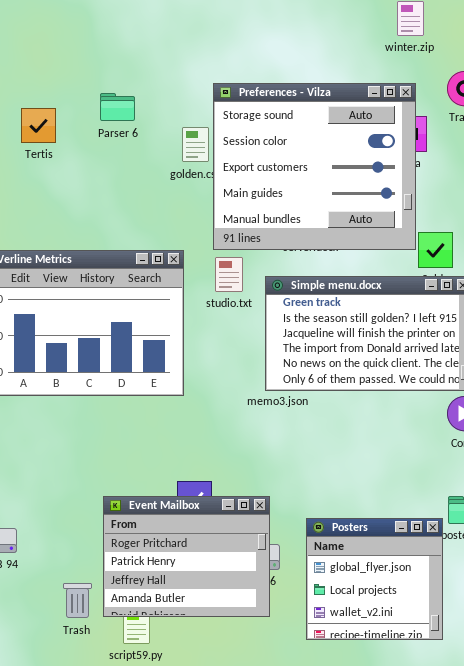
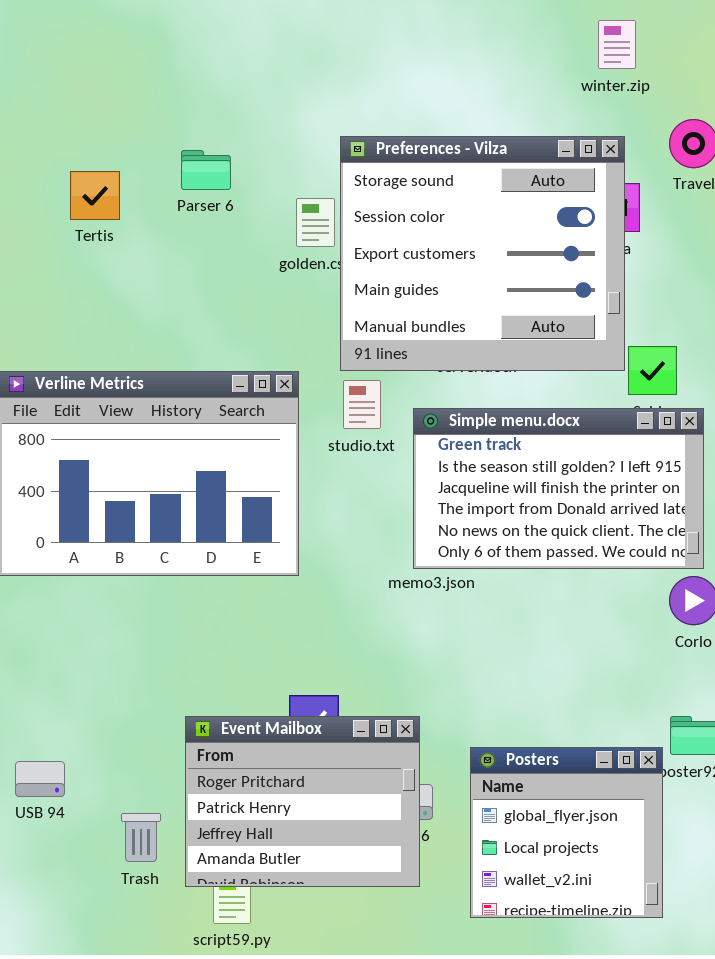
Trash: [63,583,92,618] -> [121,813,161,862], moved

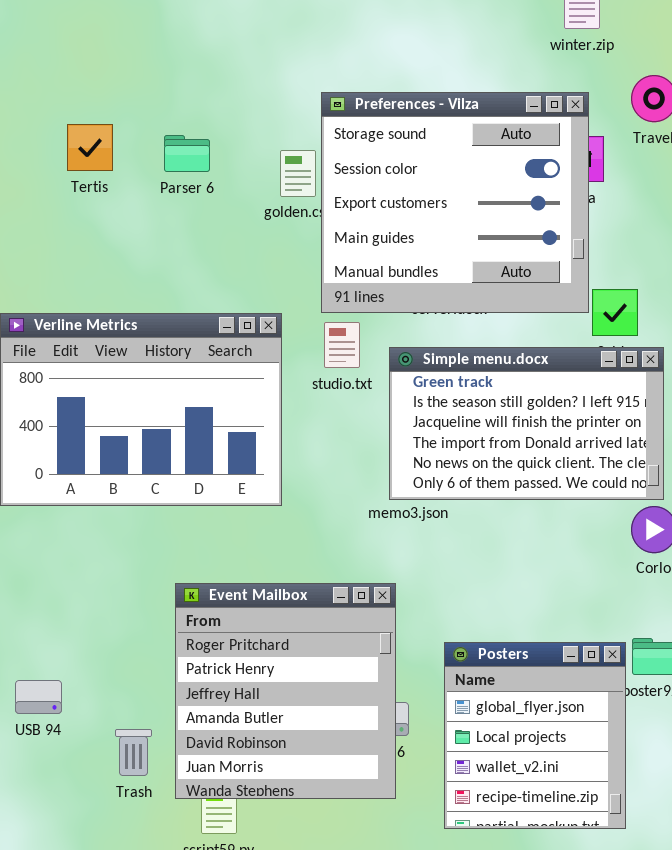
Parser 6: [181,150,231,190] -> [164,135,210,172], moved
Event Mailbox: [185,716,420,887] -> [175,583,396,799], resized
Posters: [470,747,663,918] -> [444,642,626,829], resized

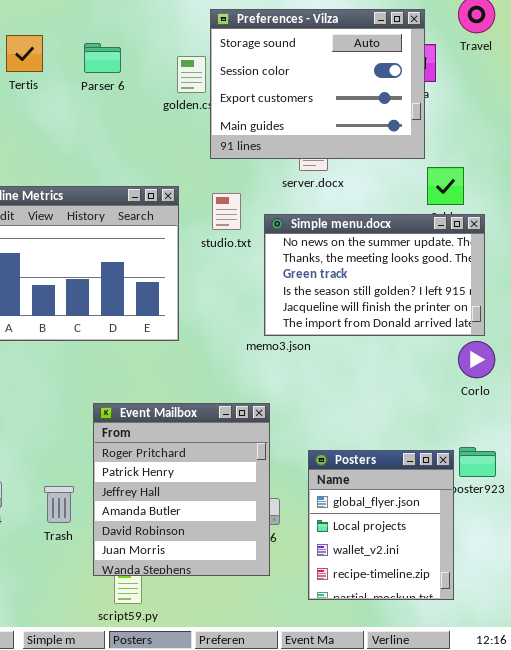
Preferences - Vilza: [321,92,589,313] -> [210,9,425,159], resized
Simple menu.docx: [389,347,664,500] -> [264,214,485,336], scrolled up 2 rows
Trash: [115,729,152,776] -> [44,486,74,523], moved

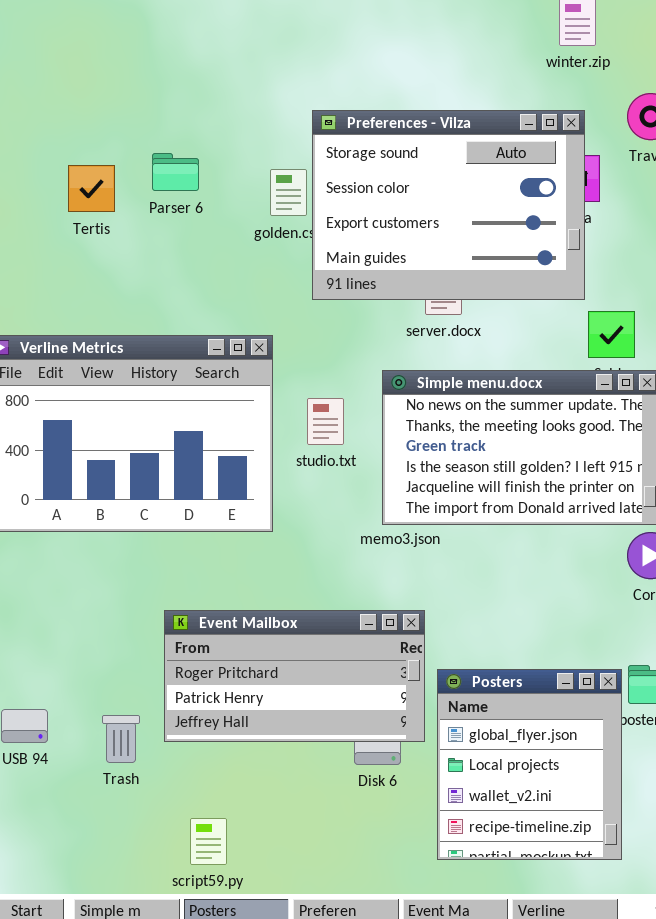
Tertis: [6,35,43,72] -> [68,165,115,212], moved
studio.txt: [212,193,241,230] -> [307,398,344,445], moved
Event Mailbox: [93,403,270,576] -> [164,610,425,742], resized

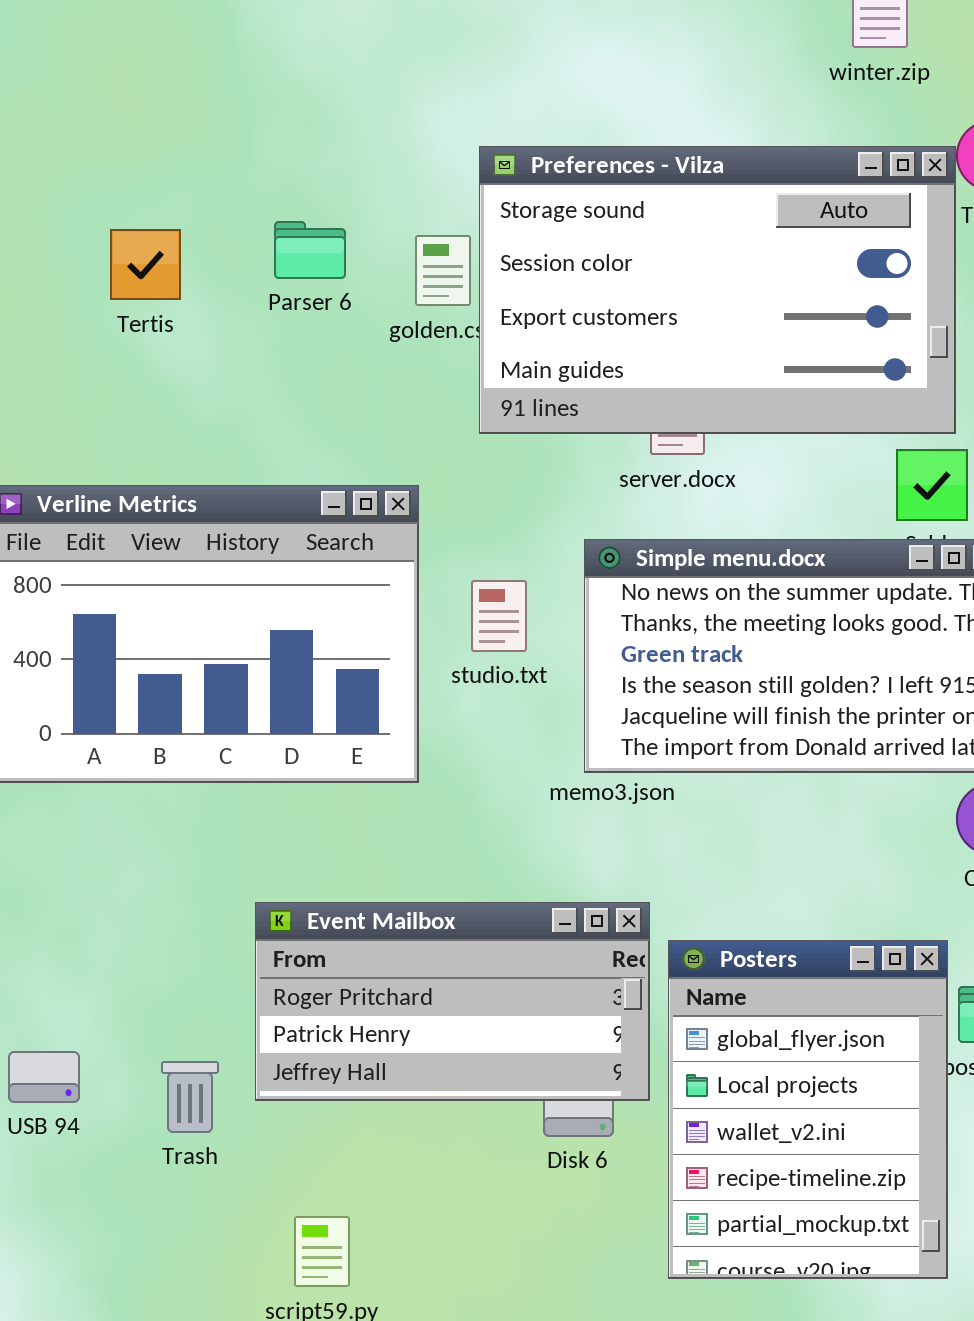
Preferences - Vilza: [312,110,585,300] -> [479,146,956,434], resized
Parser 6: [152,153,199,191] -> [274,221,346,279], moved
Posters: [437,669,622,860] -> [668,940,948,1279], resized

